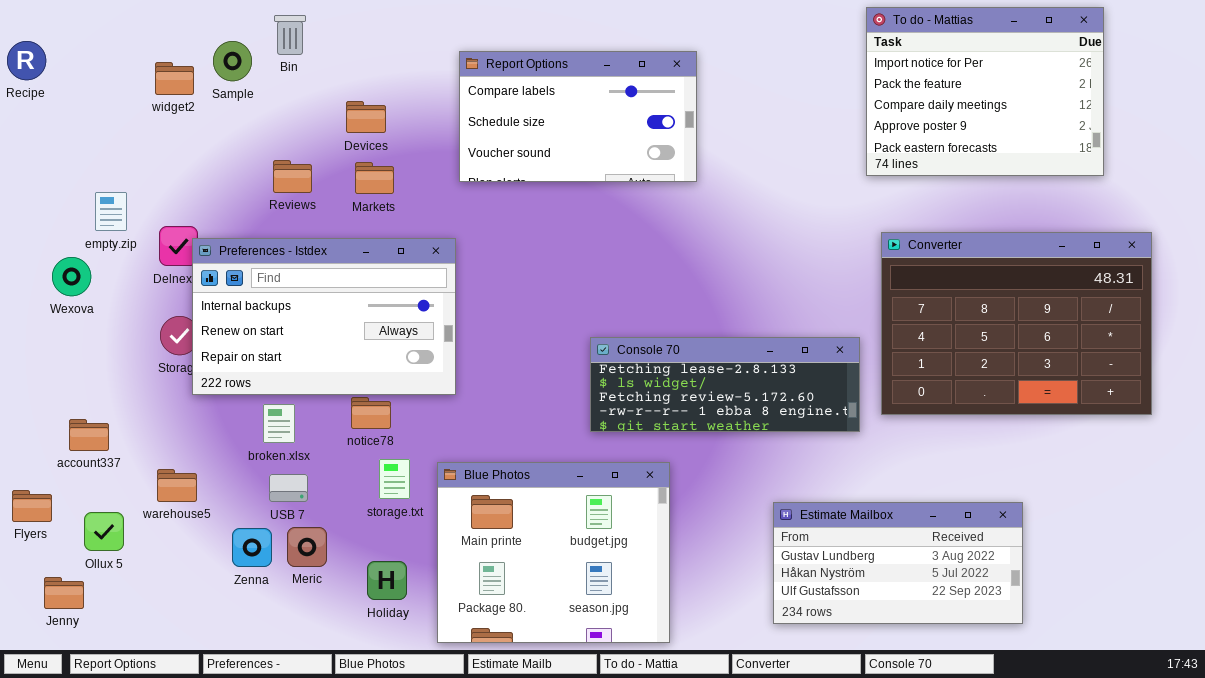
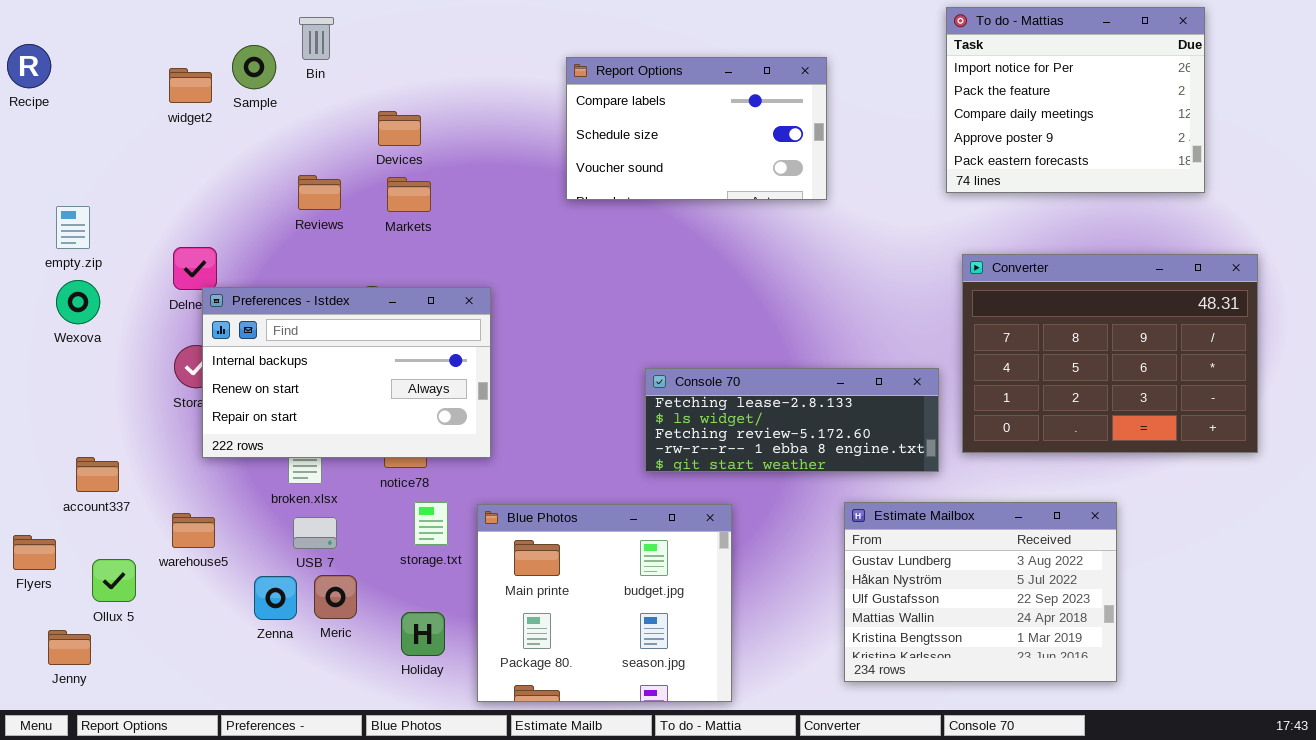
Report Options: [459,51,697,182] -> [566,57,827,200], moved
empty.zip: [95,192,127,231] -> [56,206,90,249], moved
Preferences - Istdex: [192,238,456,395] -> [202,287,491,458], moved
Estimate Mailbox: [773,502,1023,624] -> [844,502,1117,682], resized

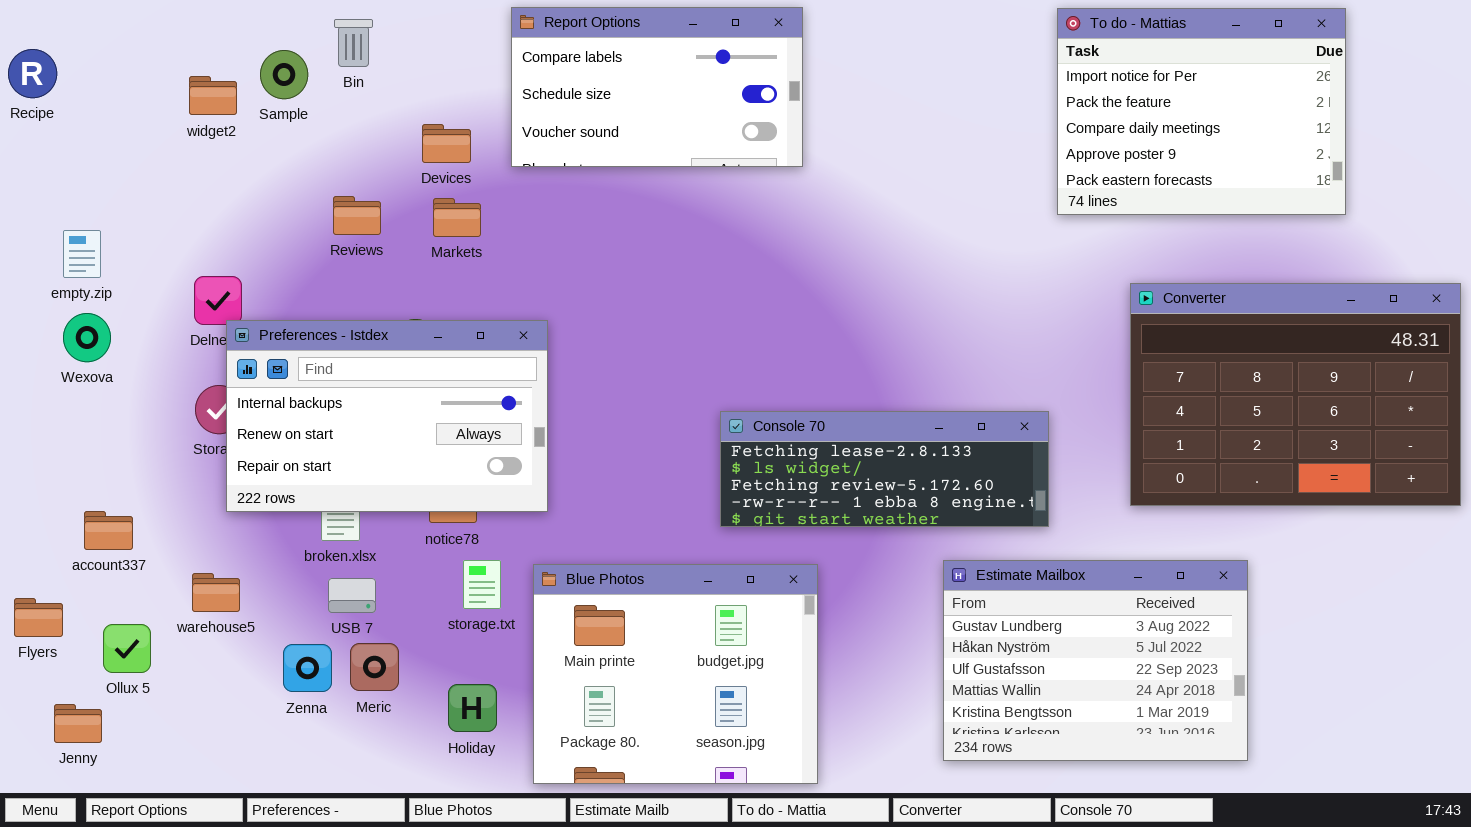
Report Options: [566,57,827,200] -> [511,7,803,167], moved
Converter: [962,254,1258,453] -> [1130,283,1461,506], moved

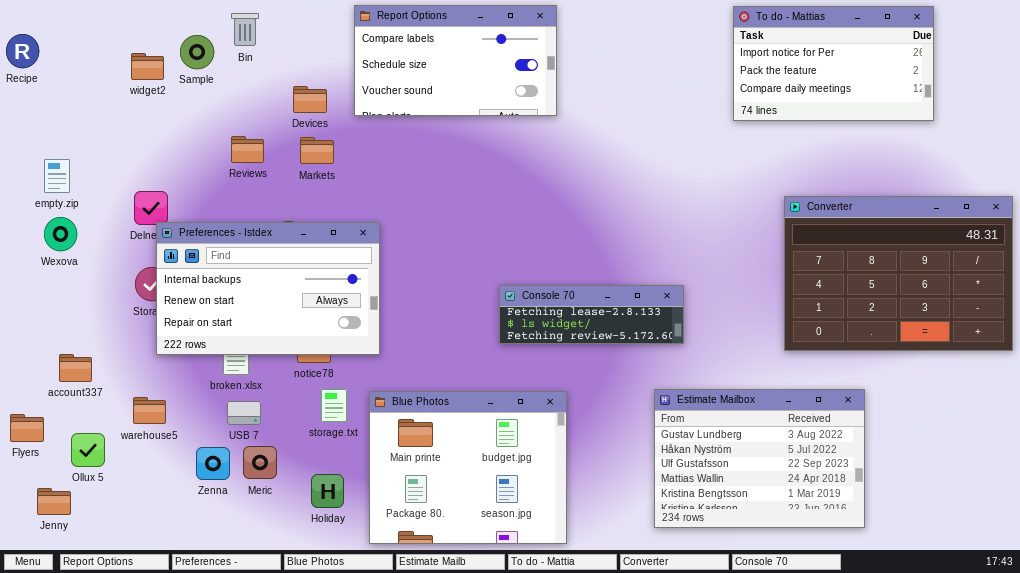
To do - Mattias: [1057,8,1346,215] -> [733,6,934,121], resized
Console 70: [720,411,1049,527] -> [499,285,684,344], resized

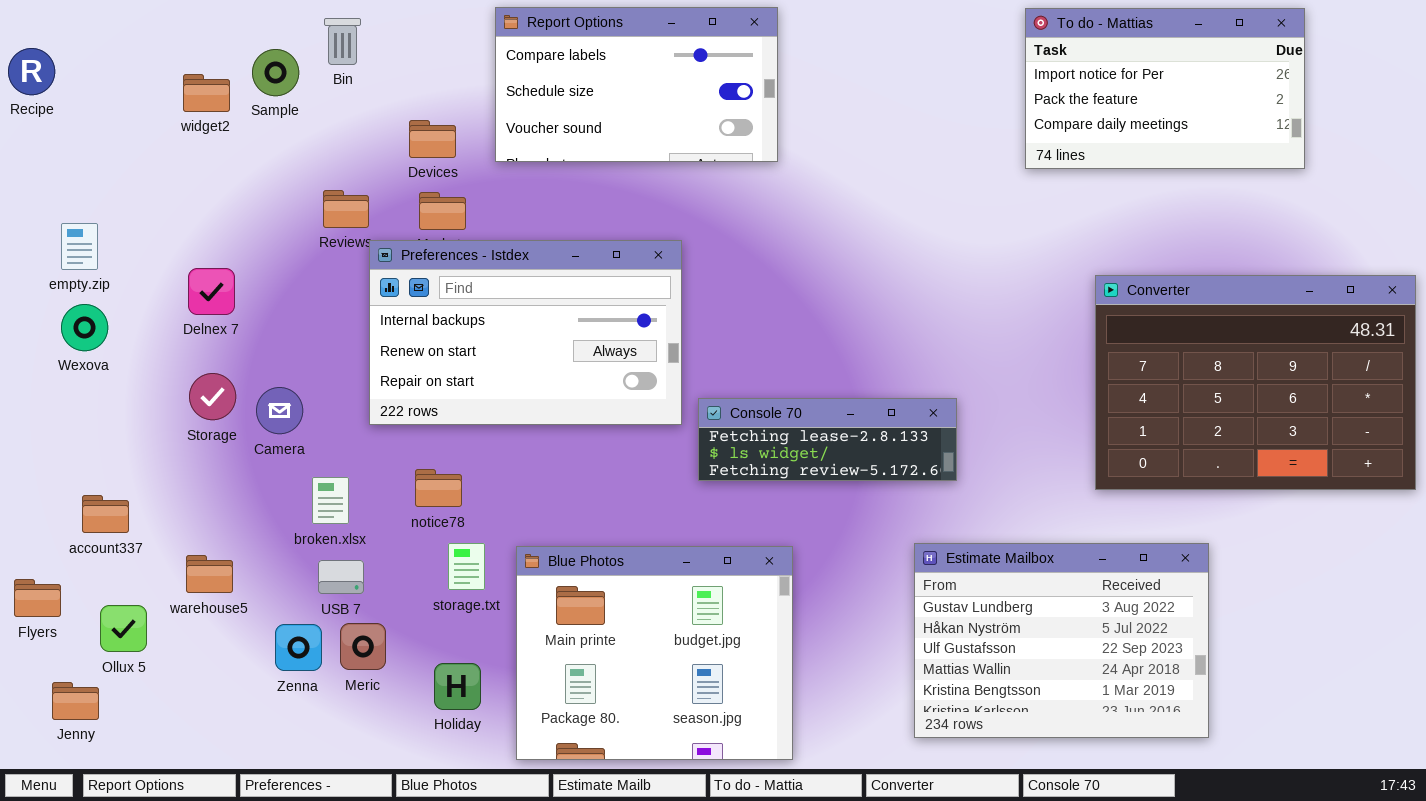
Preferences - Istdex: [156,222,380,355] -> [369,240,682,425], moved

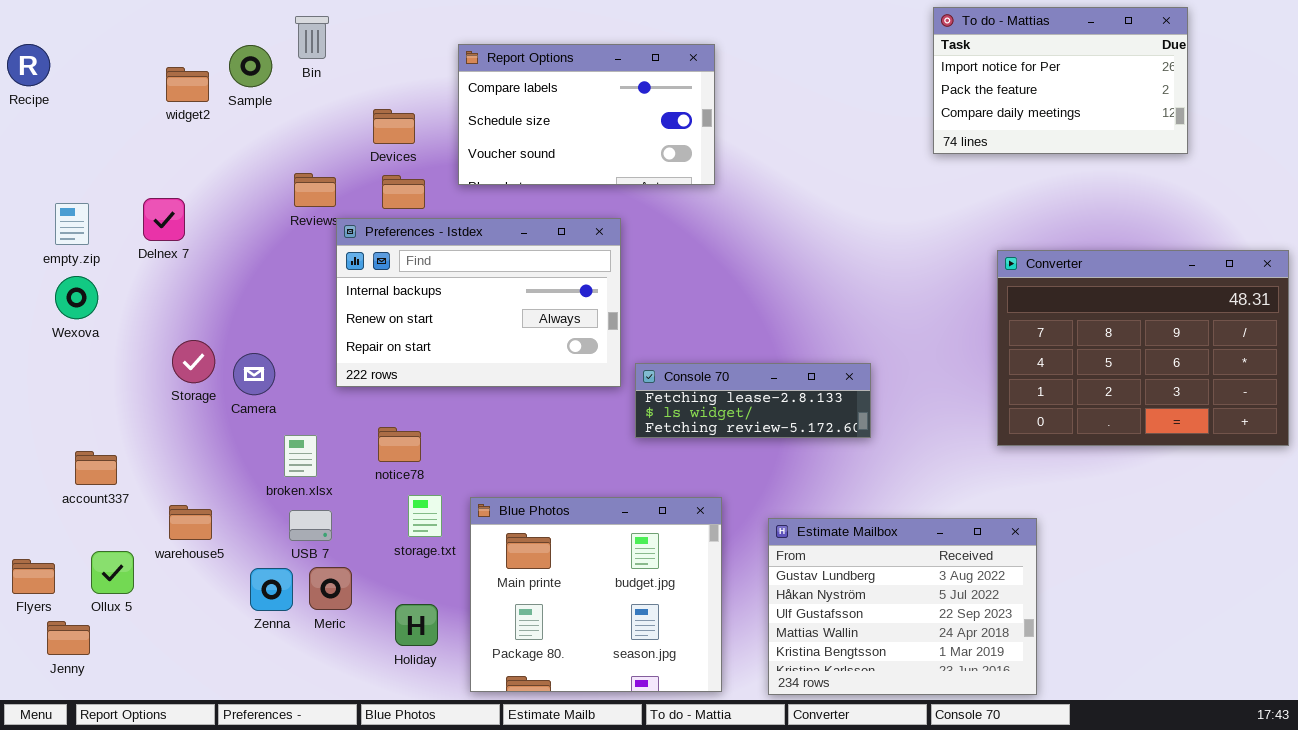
Report Options: [495,7,778,162] -> [458,44,715,185], moved
Delnex 7: [188,268,235,315] -> [143,198,185,241], moved
Estimate Mailbox: [914,543,1209,738] -> [768,518,1037,695], moved
Flyers: [14,579,61,617] -> [12,559,55,594], moved

